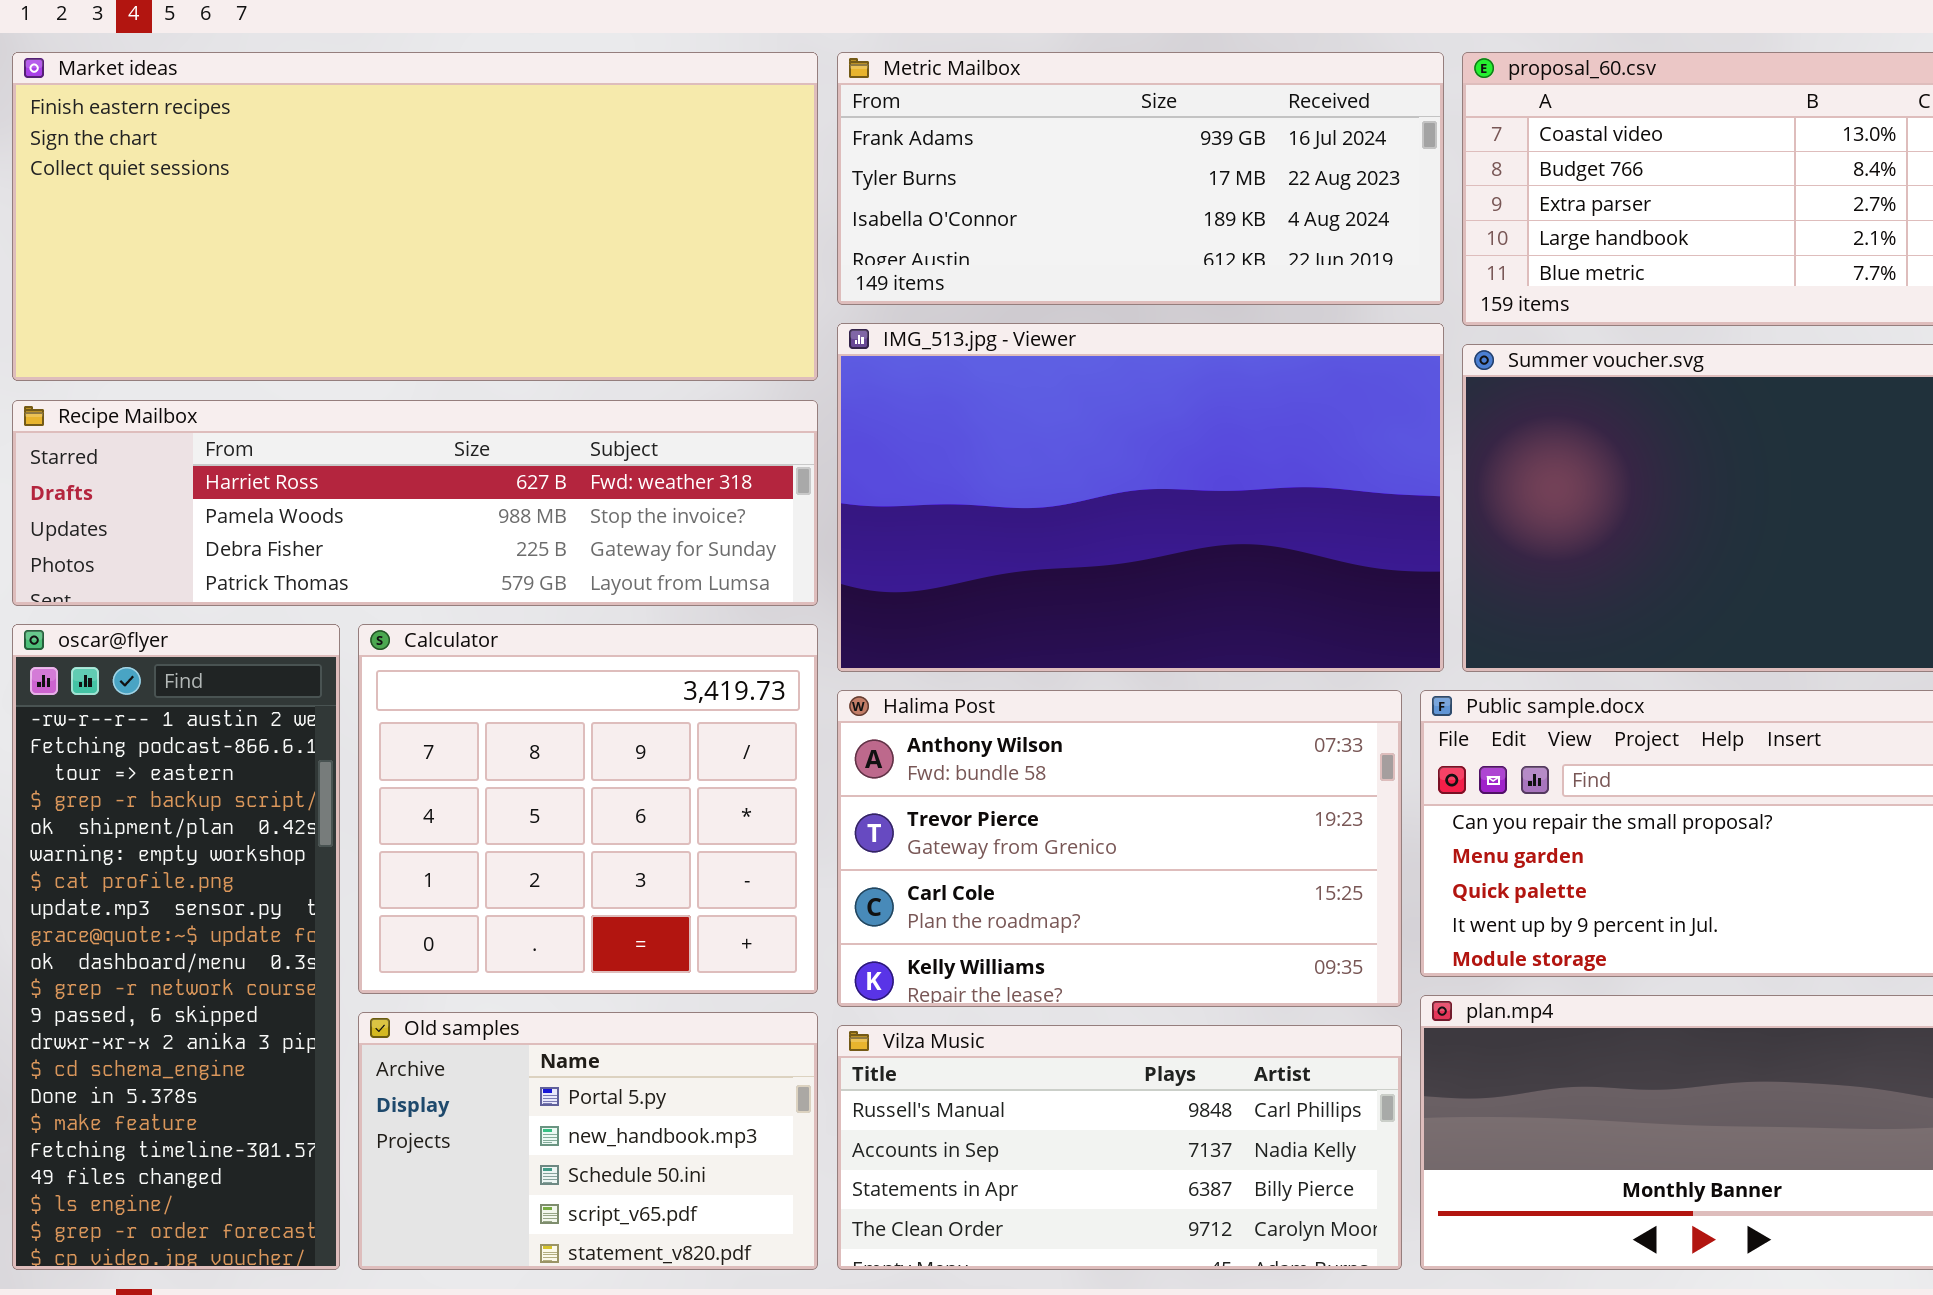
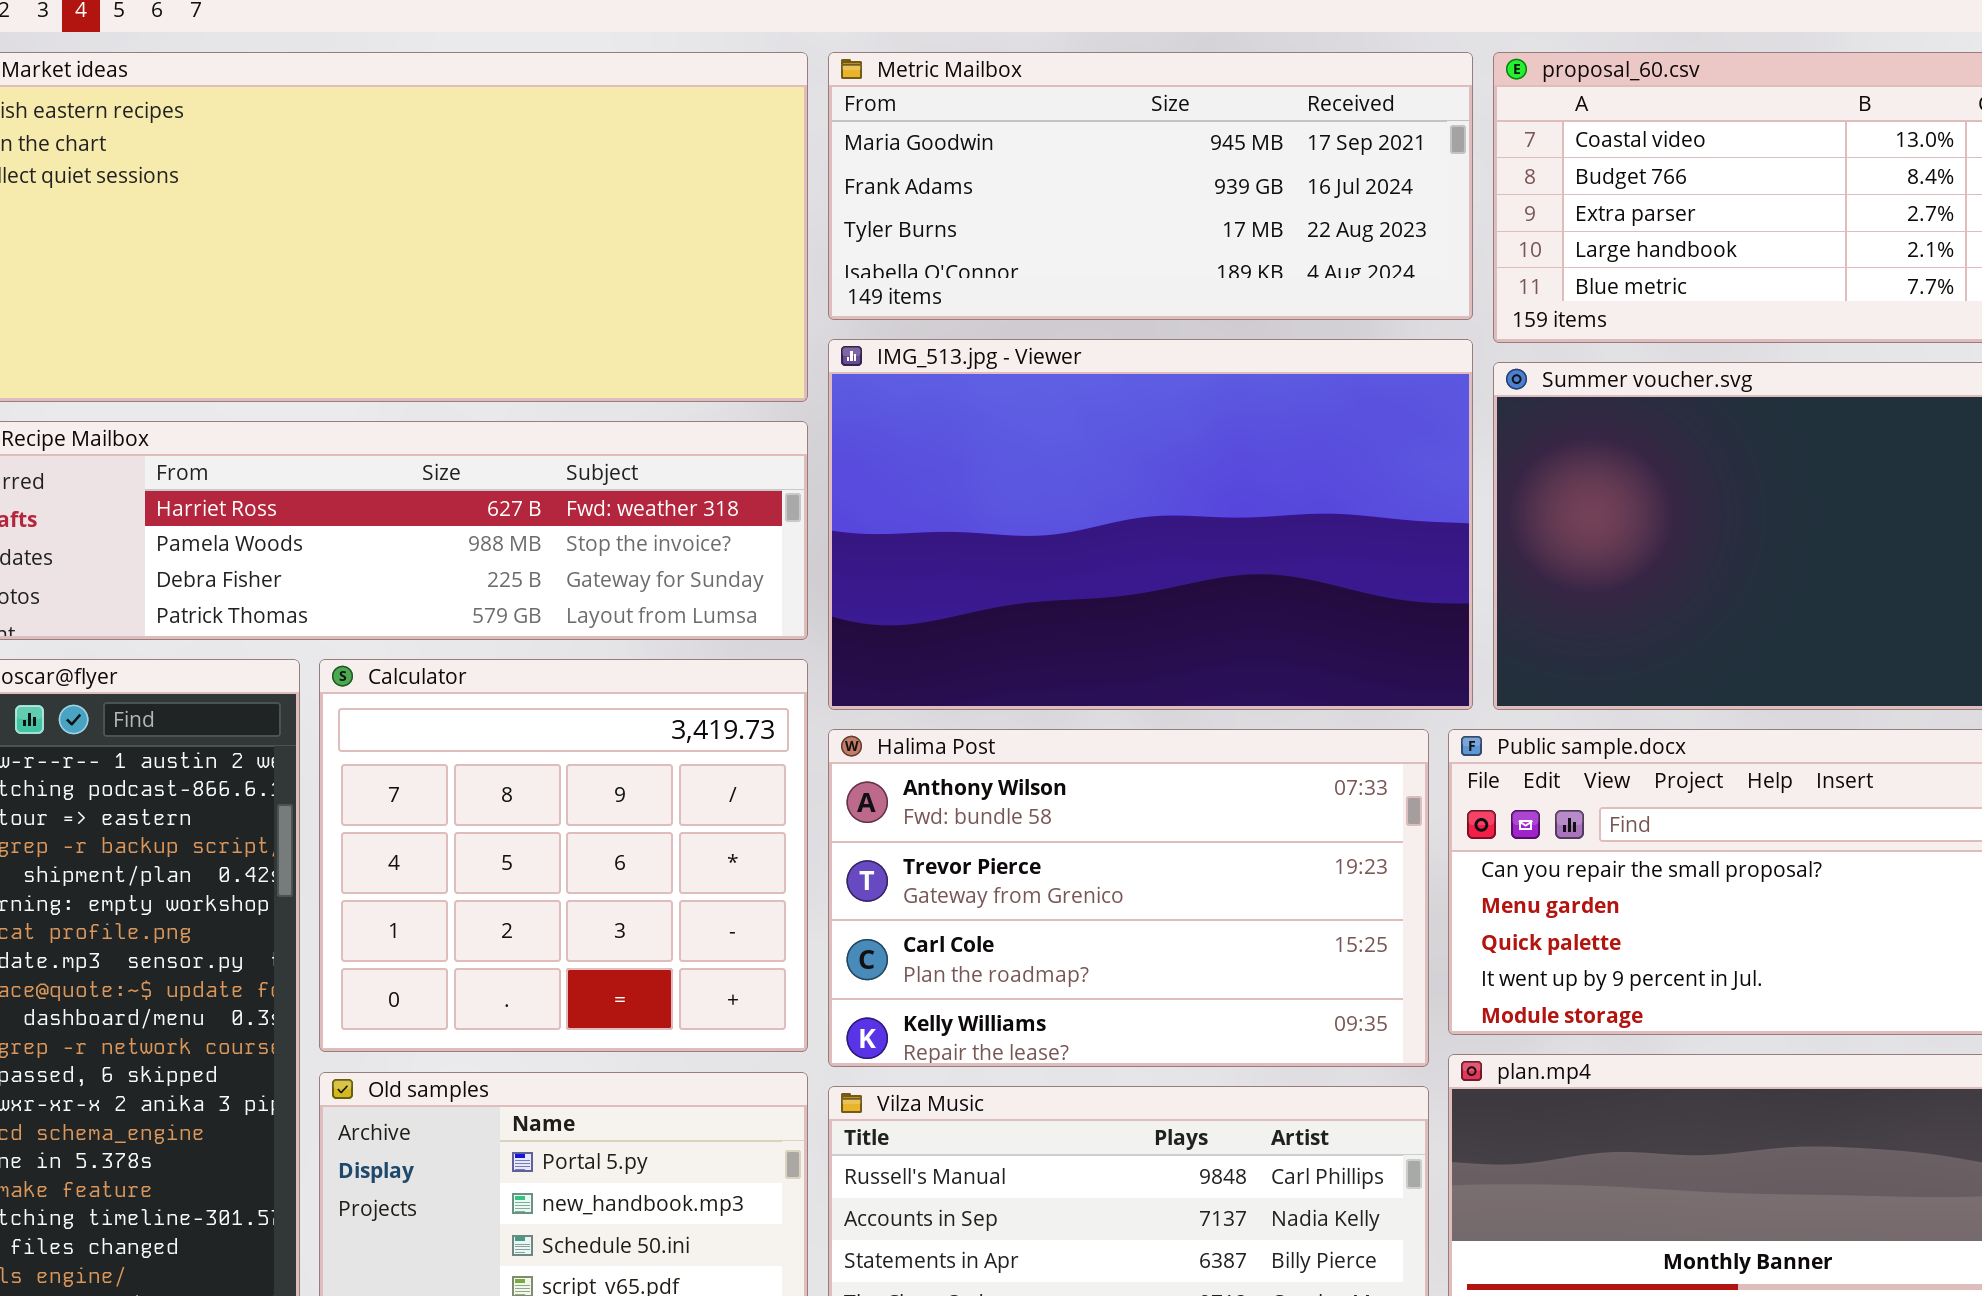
Metric Mailbox: [837,52,1444,305] -> [828,52,1473,320], scrolled up 1 row

